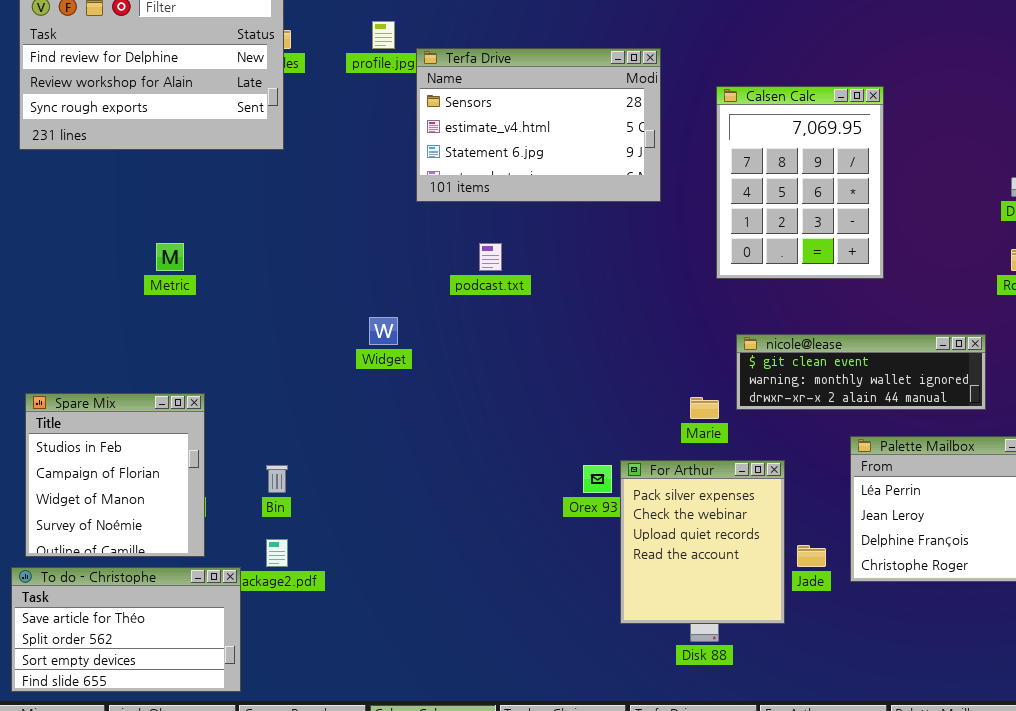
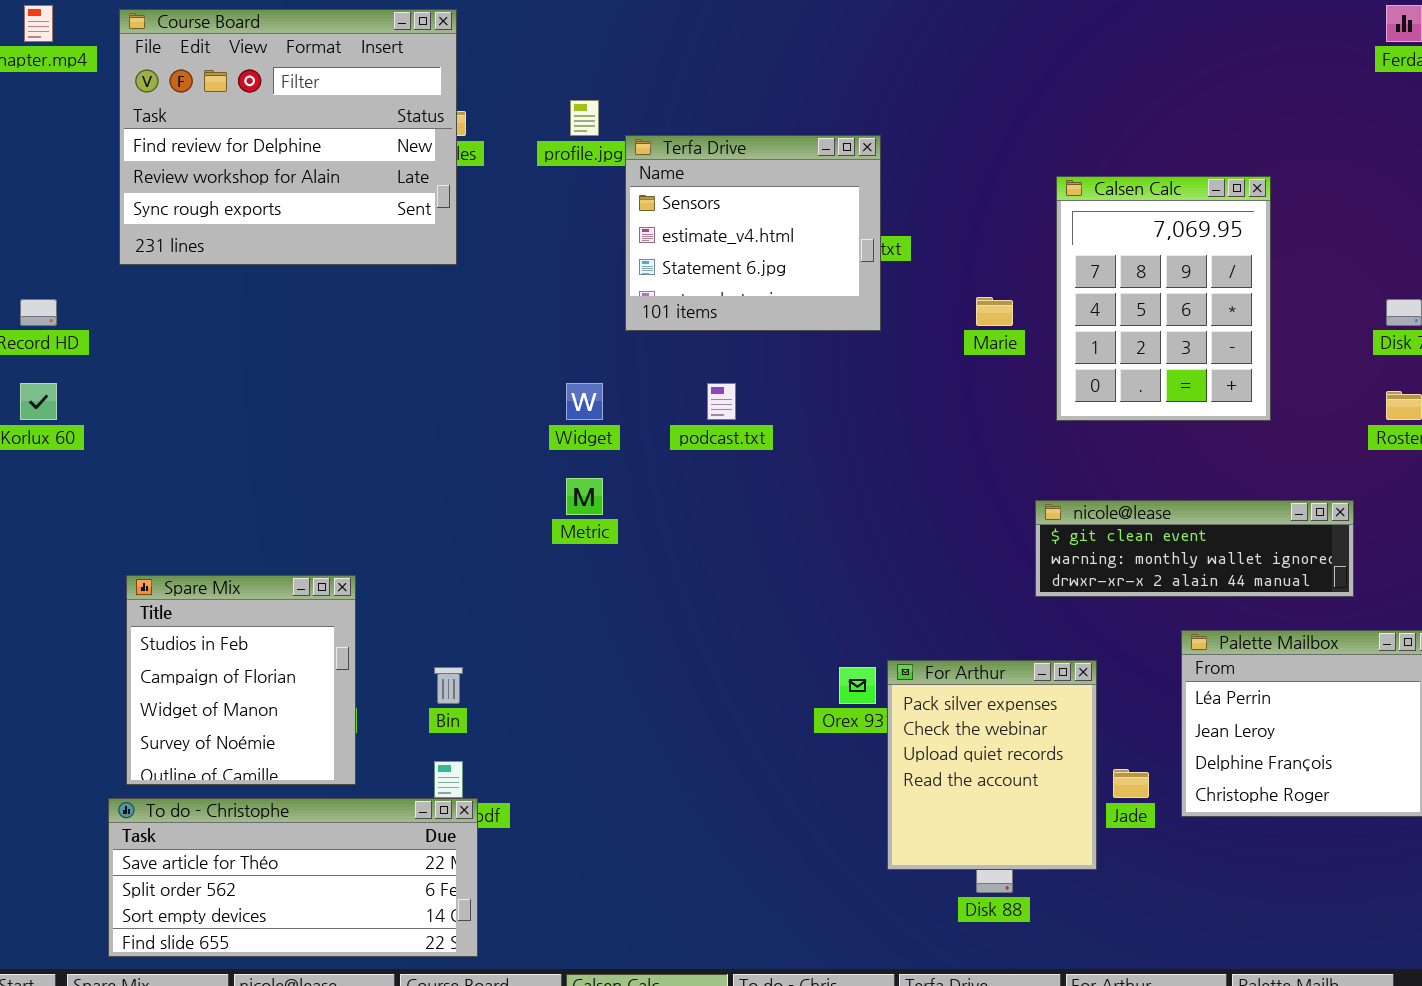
Terfa Drive: [416,48,661,202] -> [625,135,881,331], resized
Calsen Calc: [716,86,884,279] -> [1056,176,1271,421], moved
Metric: [156,243,184,271] -> [566,478,603,515], moved
Widget: [369,317,398,345] -> [566,383,603,420], moved
Marie: [690,397,719,419] -> [976,297,1013,326], moved
To do - Christophe: [11,567,241,692] -> [108,798,478,957], resized

